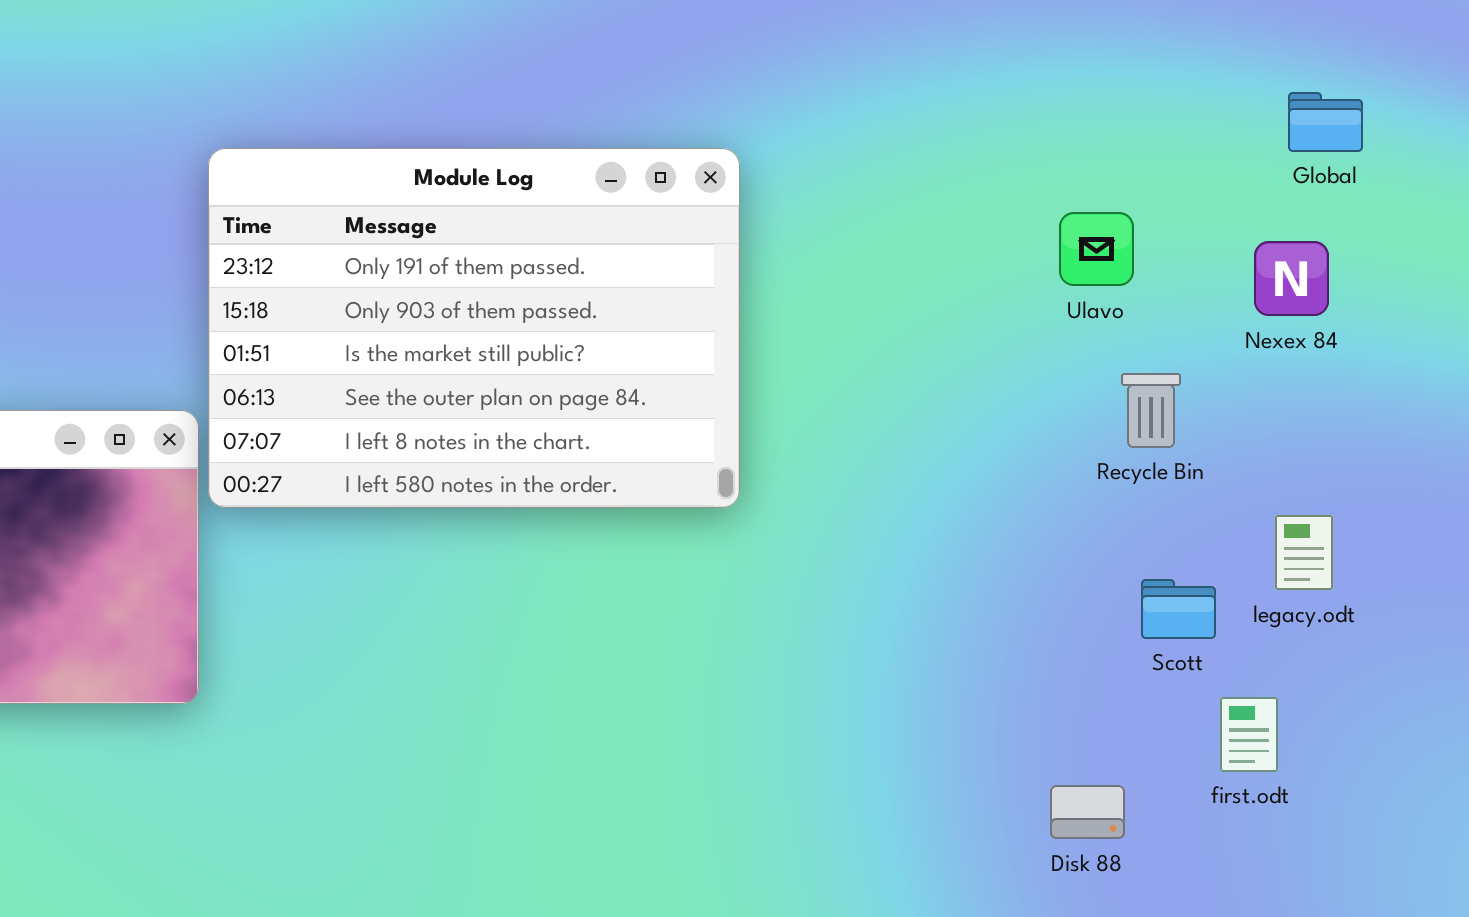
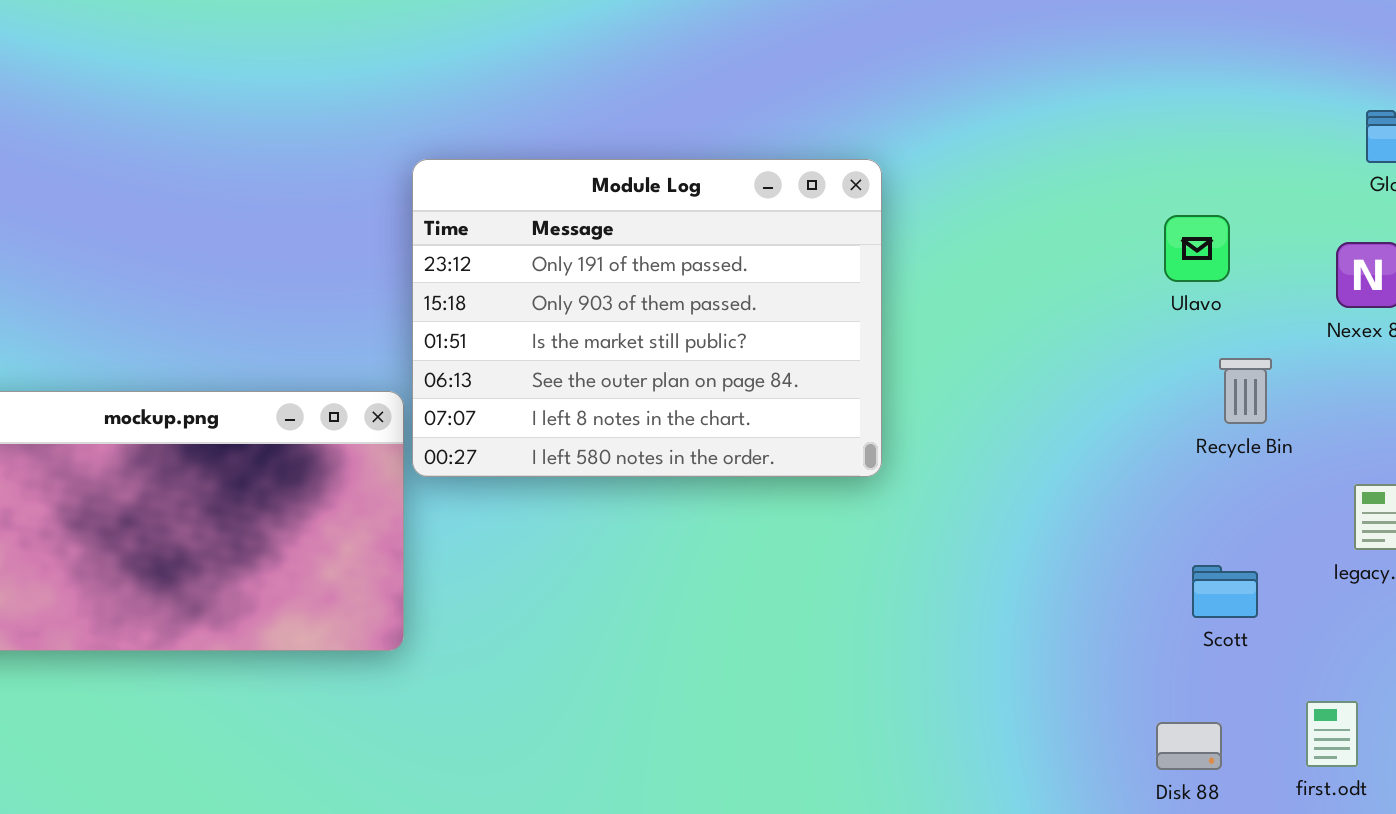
Scott: [1141,579,1216,639] -> [1192,565,1258,618], moved
first.odt: [1220,697,1278,772] -> [1306,701,1358,767], moved

